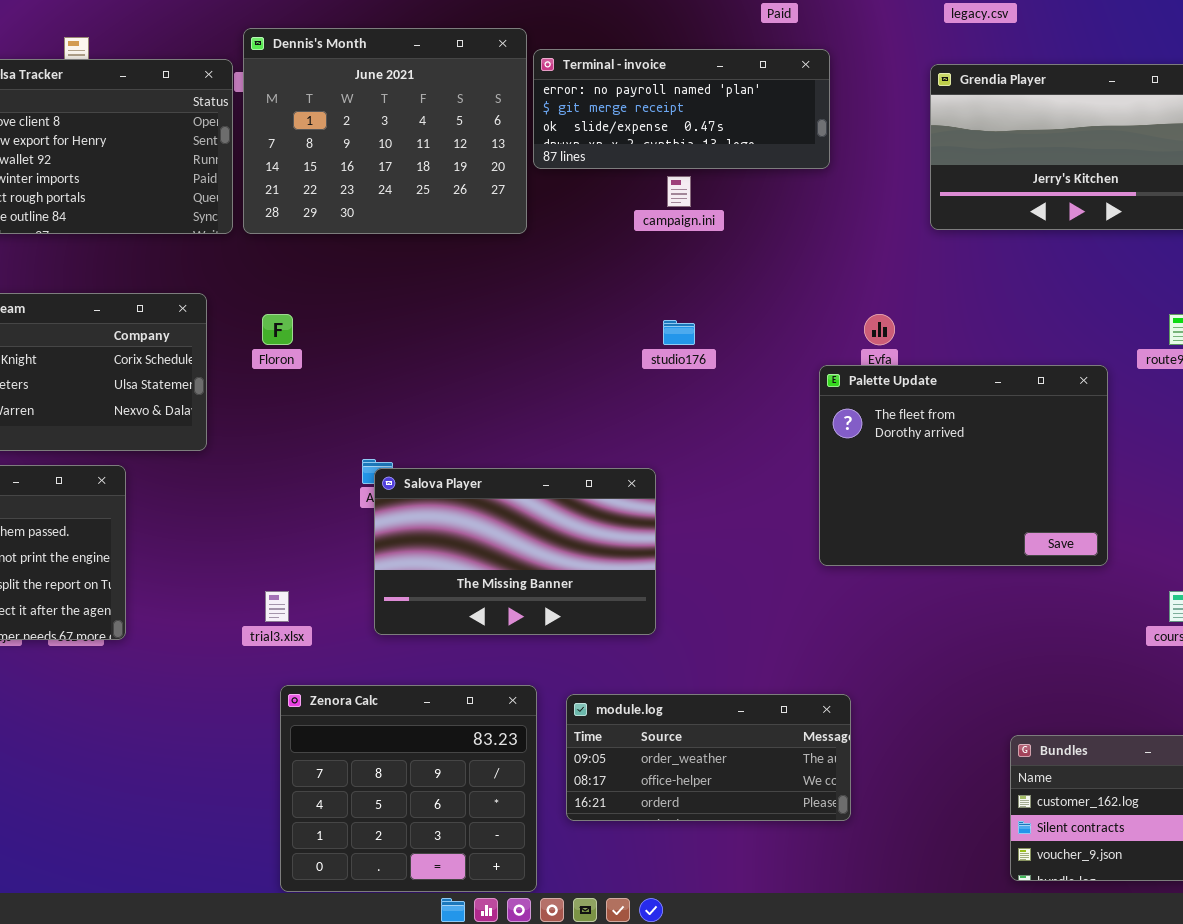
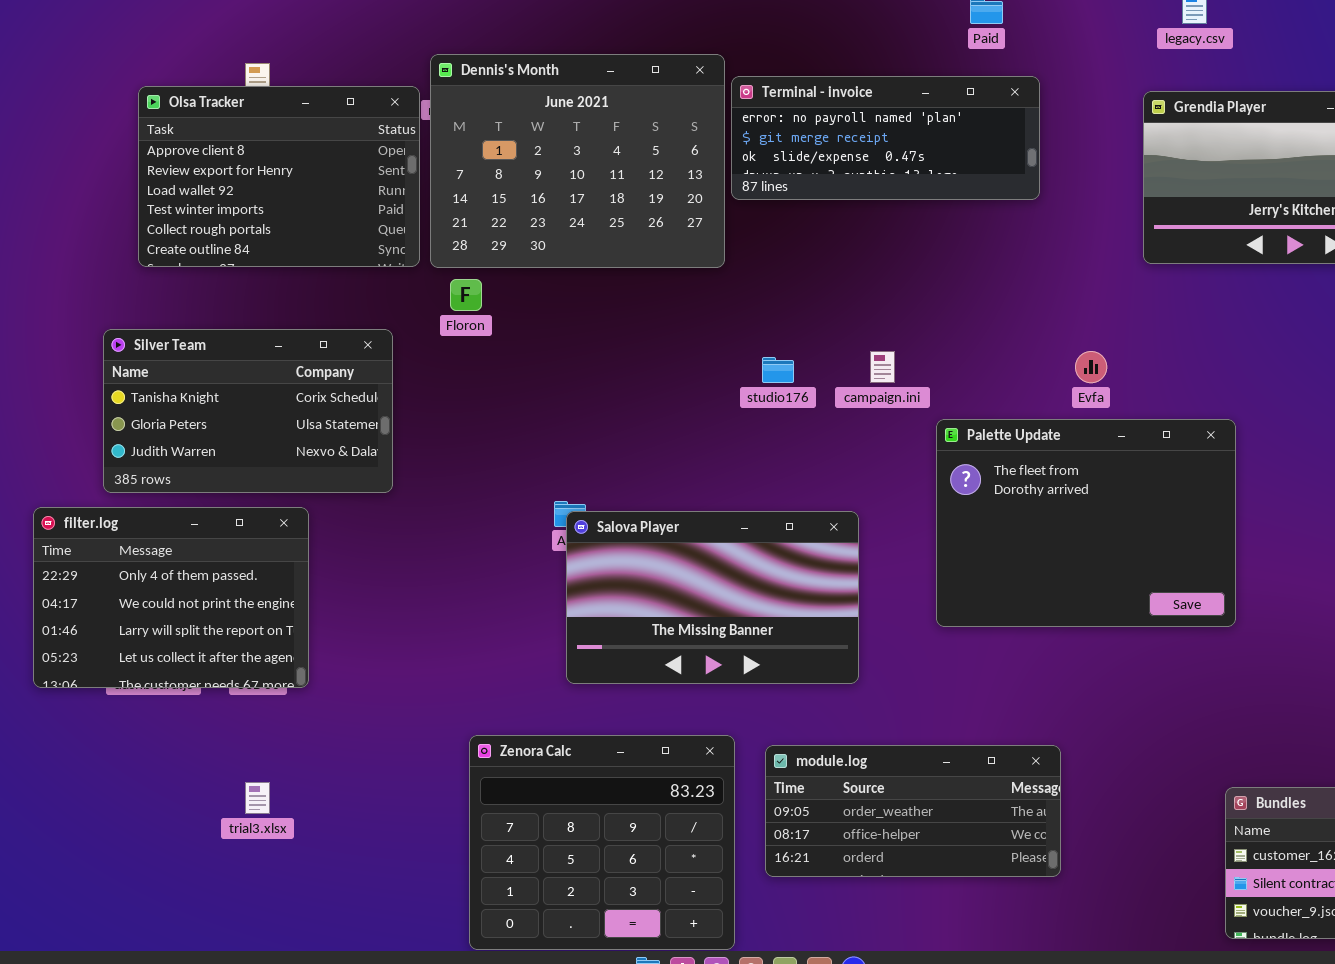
campaign.ini: [667,176,691,207] -> [870,351,895,383], moved
Floron: [262,314,293,345] -> [450,279,482,311], moved
studio176: [663,320,695,345] -> [762,357,794,383], moved
Palette Update: [819,365,1108,566] -> [936,419,1236,627], moved
trial3.xlsx: [265,591,289,622] -> [245,782,270,814], moved

